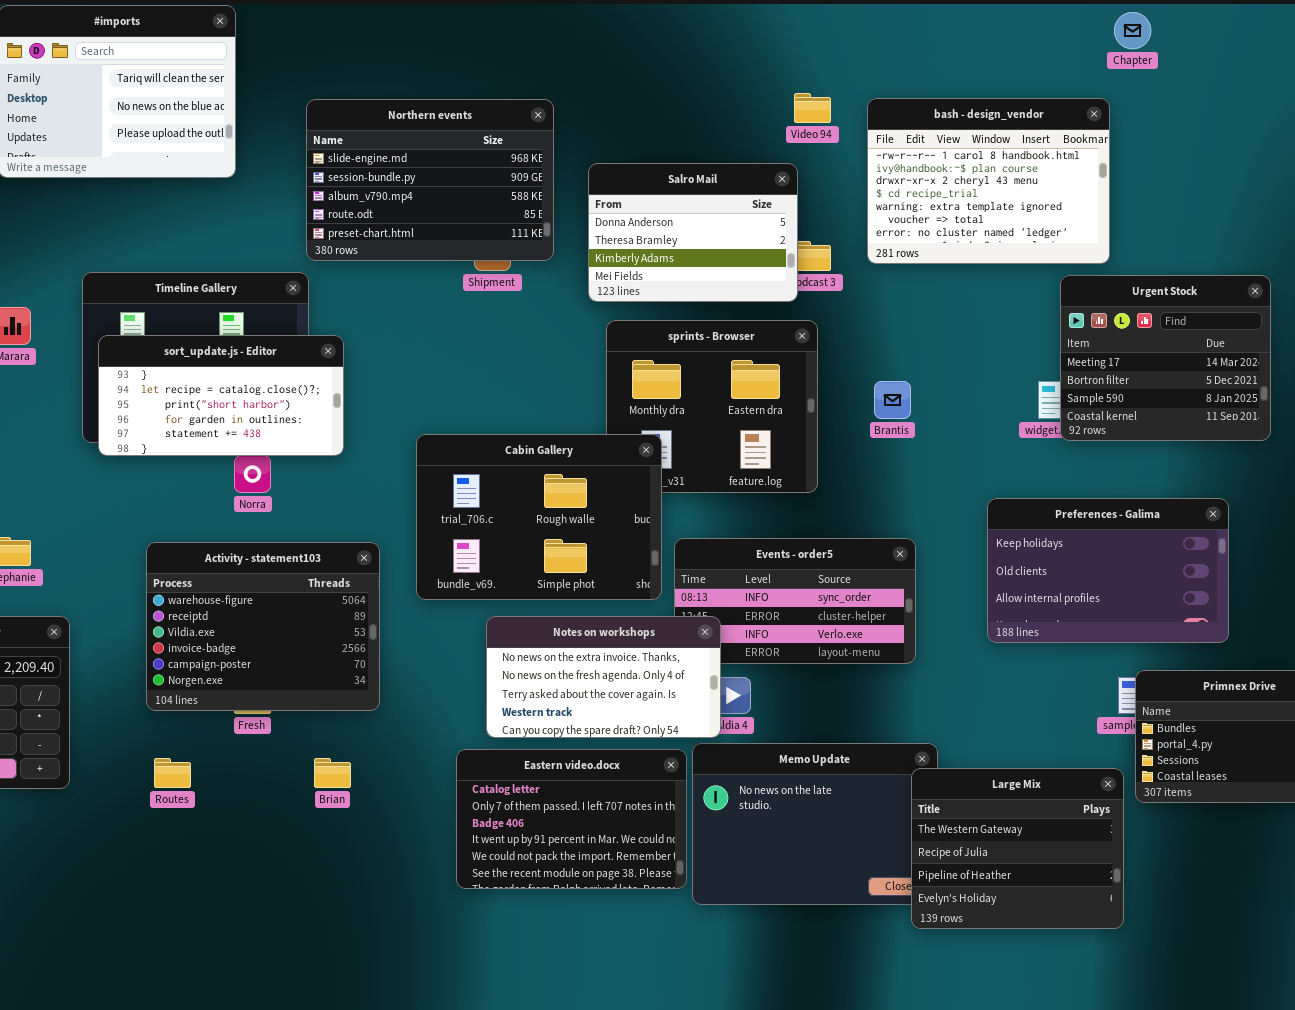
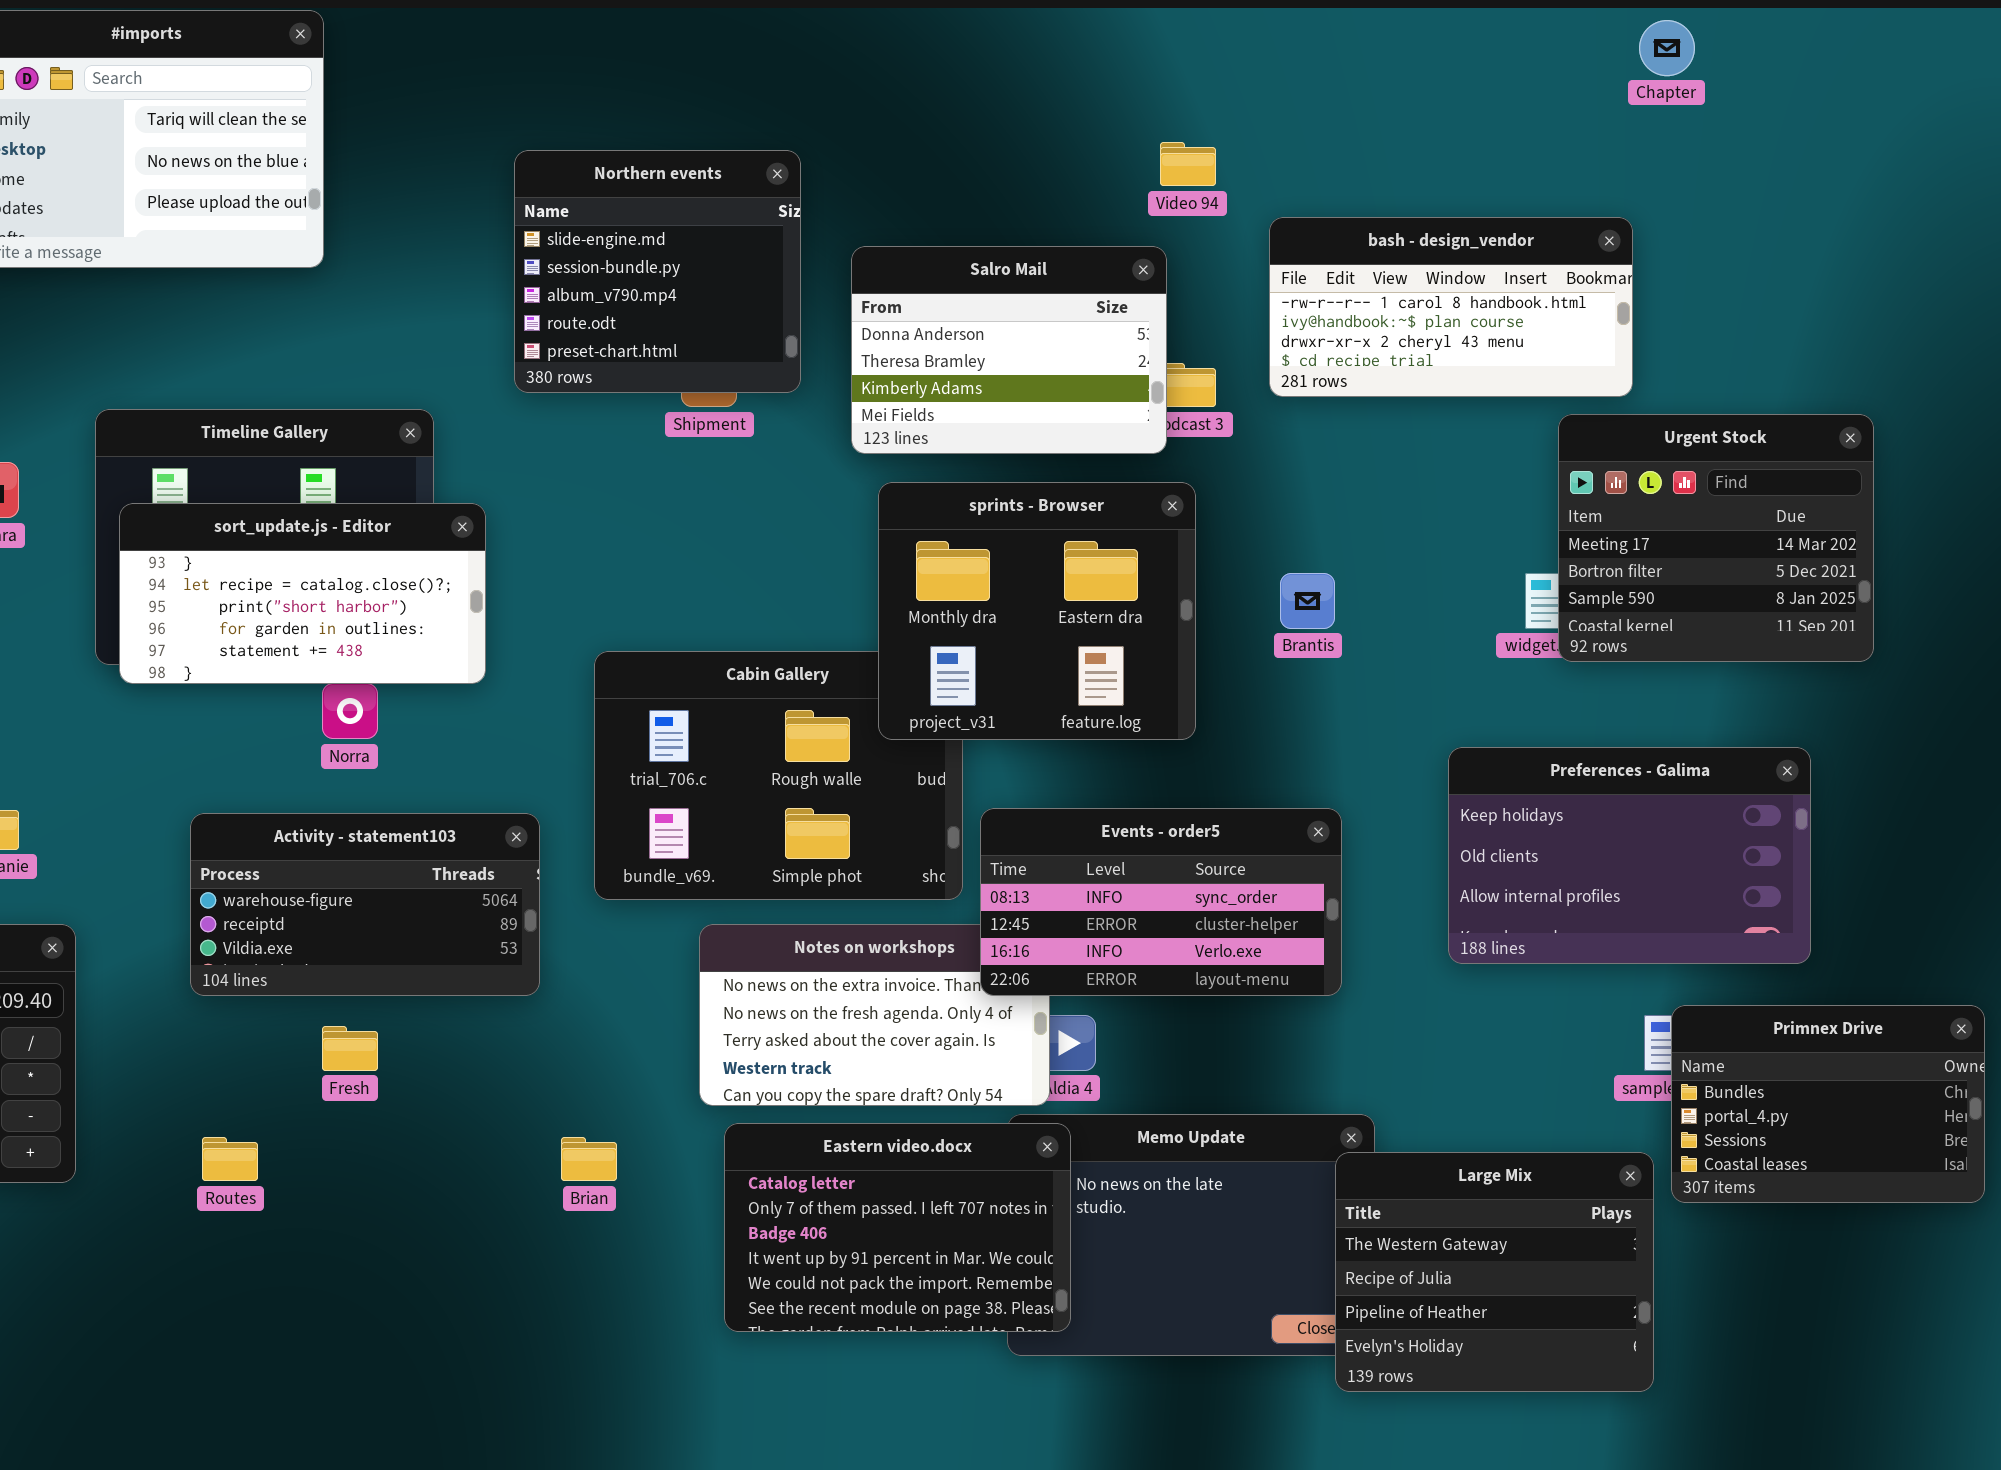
bash - design_vendor: [867,98,1110,264] -> [1269,217,1633,397], resized
Northern events: [306,99,554,261] -> [514,150,801,393], resized
sprints - Browser: [606,320,818,493] -> [878,482,1196,740], raised
Events - order5: [674,538,916,664] -> [980,808,1342,996], raised
Activity - statement103: [146,542,380,711] -> [190,813,540,996], resized
Eastern video.docx: [456,749,687,889] -> [724,1123,1071,1332], moved
Brian: [314,758,351,788] -> [561,1137,617,1181], moved

